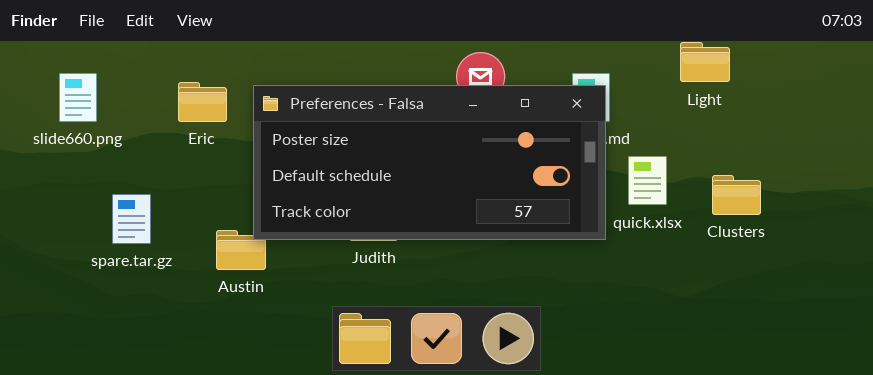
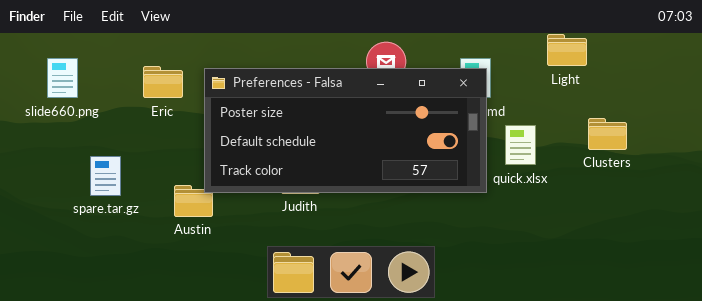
Clusters: [712,175,761,215] -> [588,118,627,150], moved

